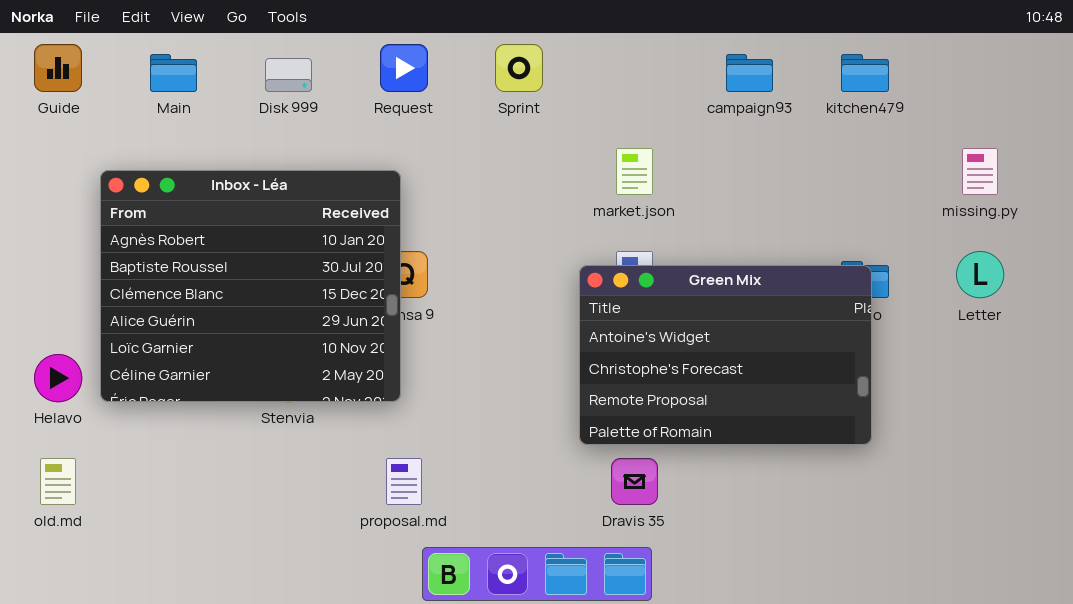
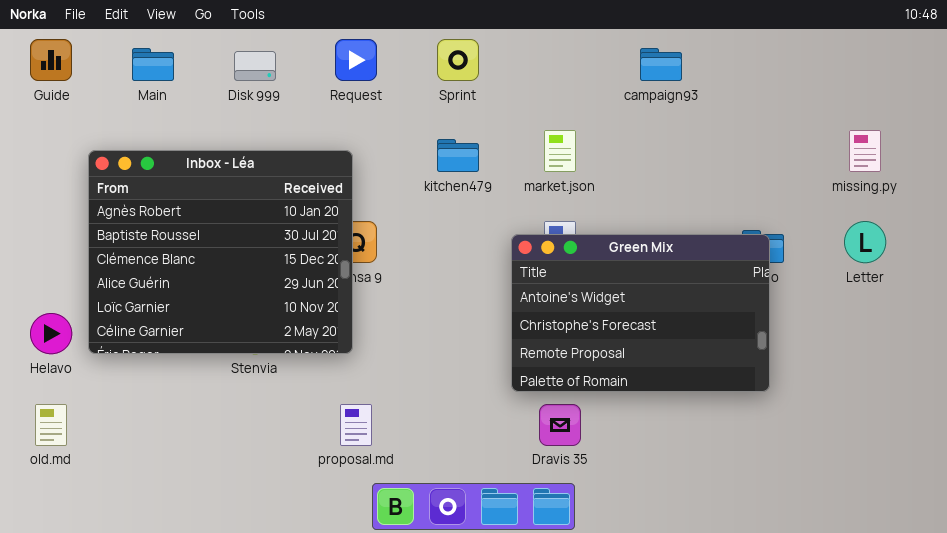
kitchen479: [841,54,889,92] -> [437,139,479,172], moved

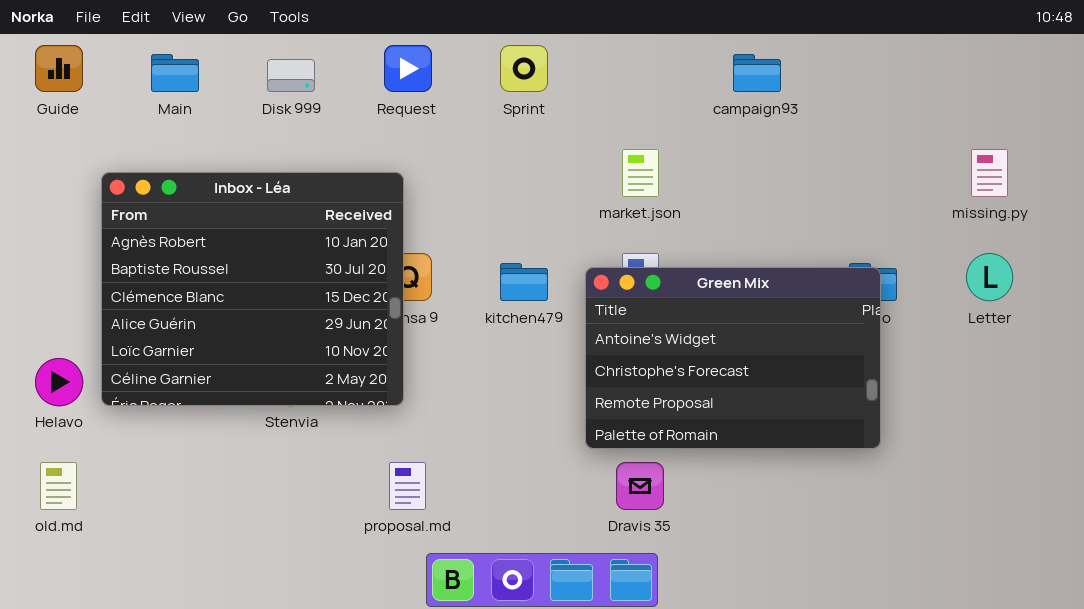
kitchen479: [437,139,479,172] -> [500,263,548,301], moved

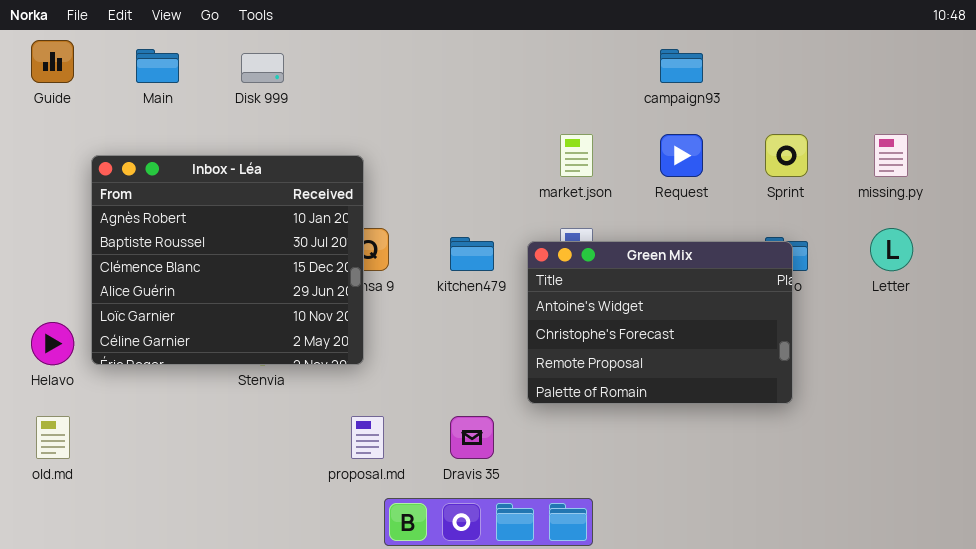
Request: [384,45,432,92] -> [660,134,703,177], moved
Sprint: [500,45,548,92] -> [765,134,808,177], moved
Dravis 35: [616,462,664,510] -> [450,416,494,459], moved

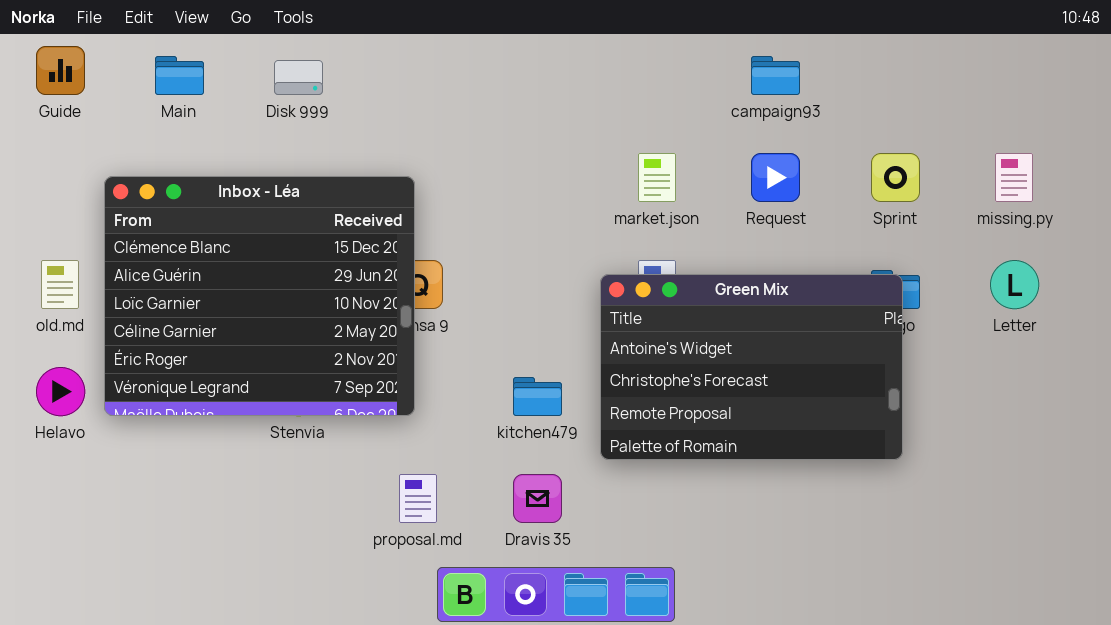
Inbox - Léa: [91,155,364,365] -> [104,176,415,416], scrolled down 2 rows
kitchen479: [450,237,494,271] -> [513,377,562,416], moved
old.md: [36,416,70,459] -> [41,260,79,309], moved

